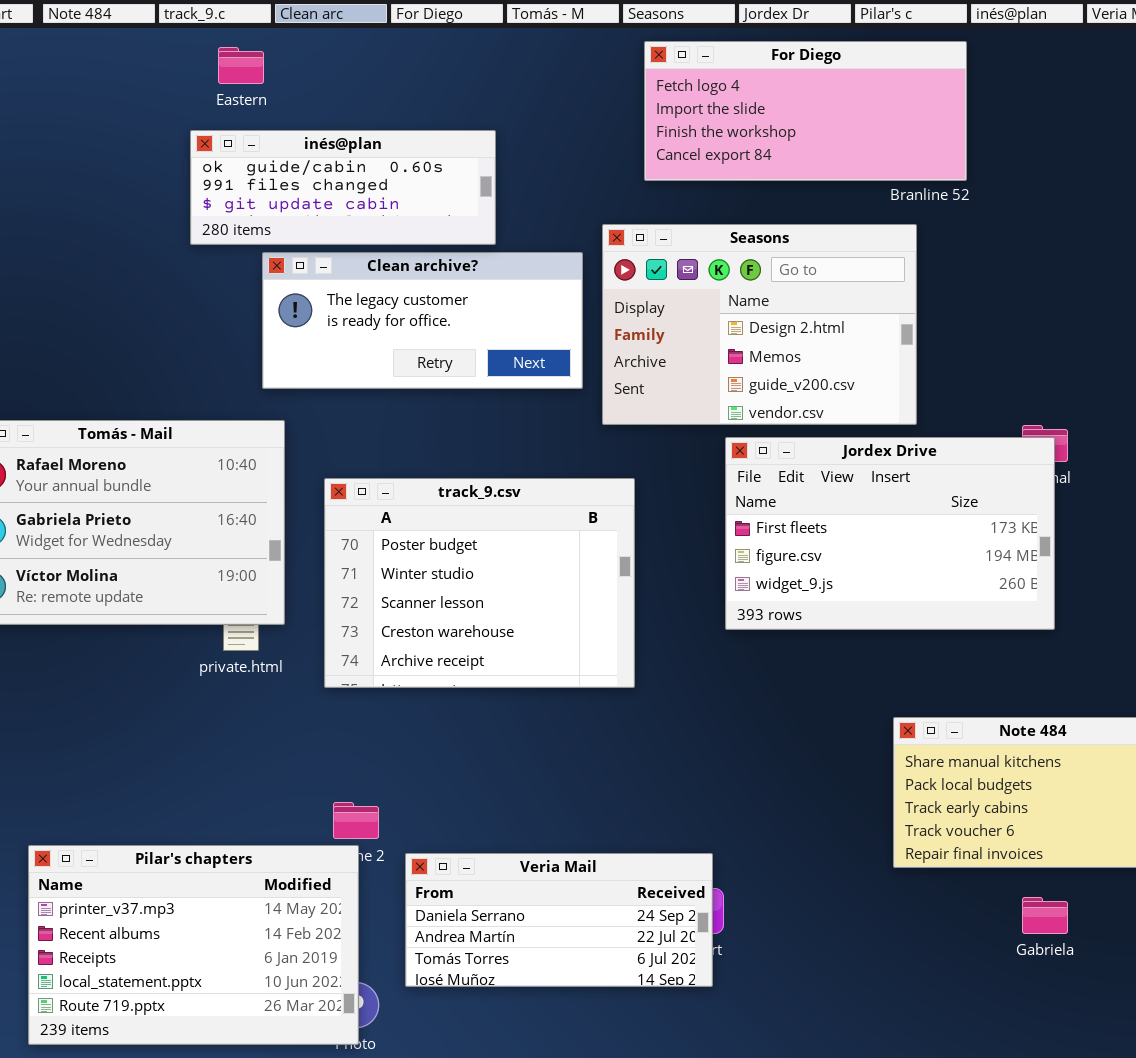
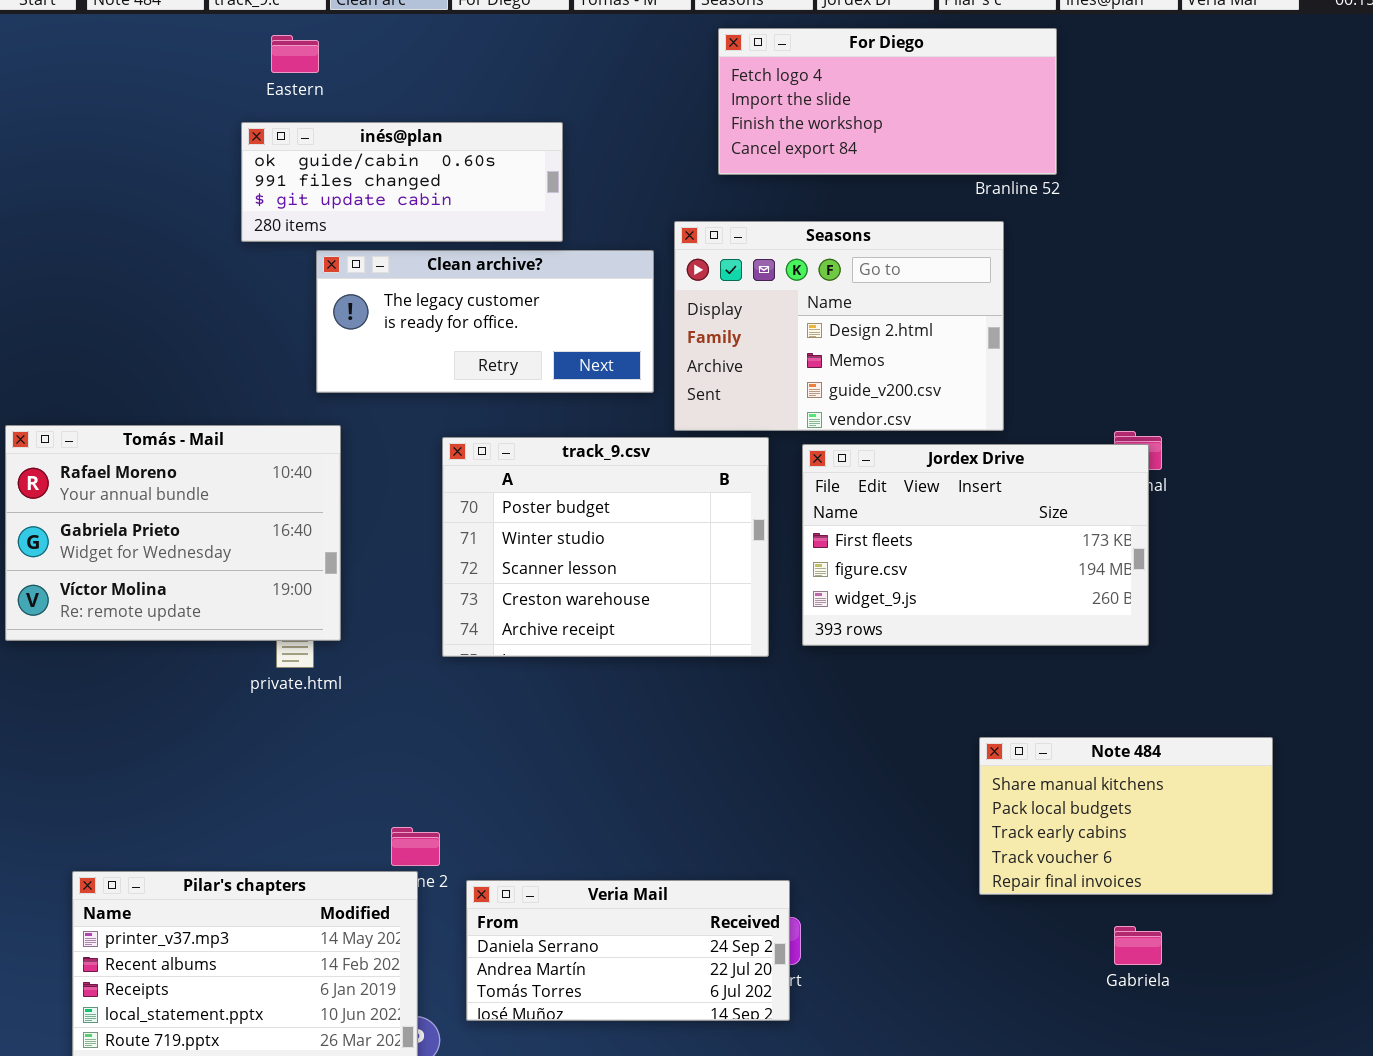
track_9.csv: [324,478,635,688] -> [442,437,769,657], moved

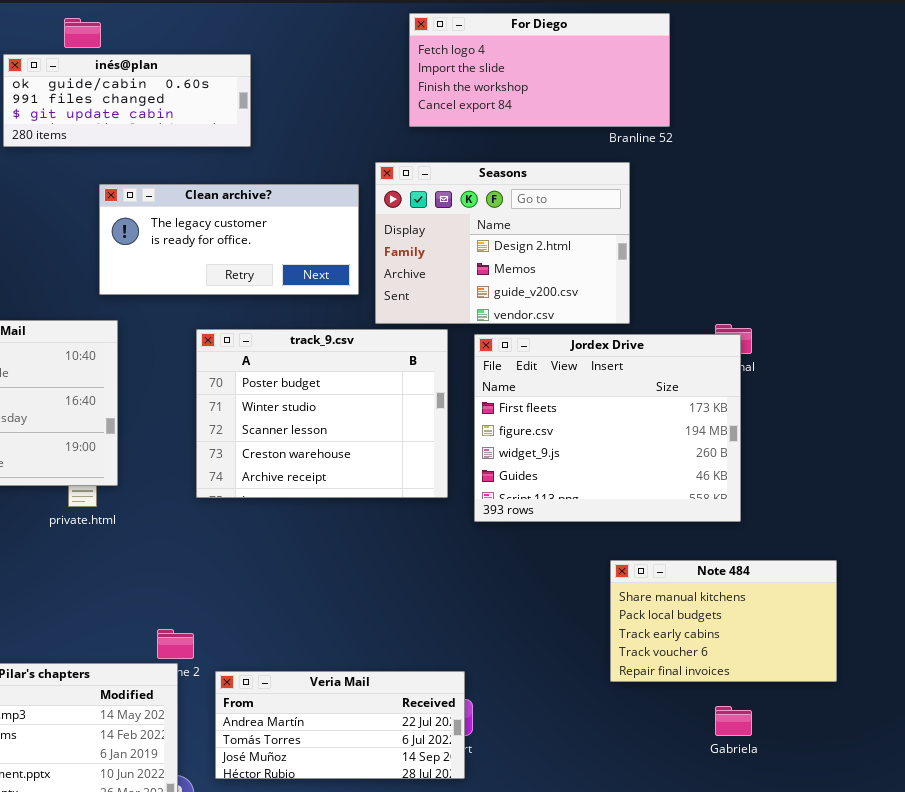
inés@plan: [241,122,563,242] -> [3,54,251,147], moved
Jordex Drive: [802,444,1149,646] -> [474,334,741,522], resized
Veria Mail: [466,880,790,1021] -> [215,671,465,779], scrolled down 1 row

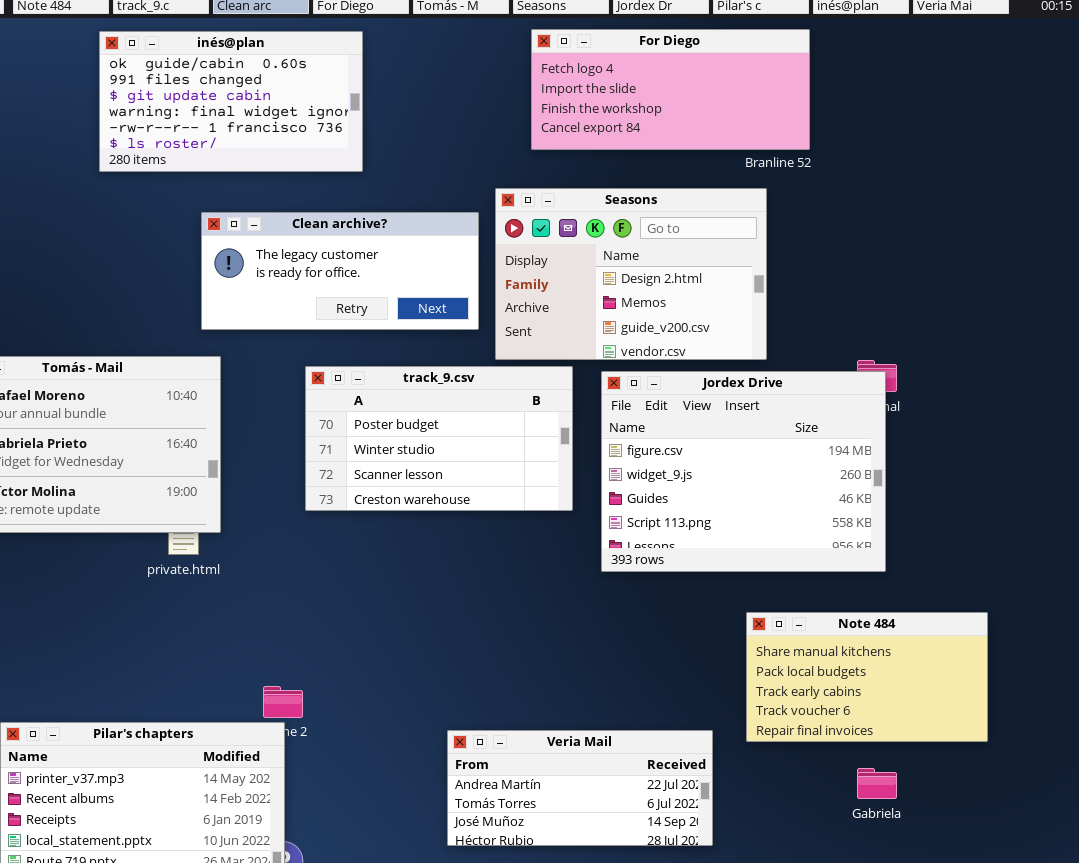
inés@plan: [3,54,251,147] -> [99,31,363,172], resized
track_9.csv: [196,329,448,498] -> [305,366,573,511], resized
Jordex Drive: [474,334,741,522] -> [601,371,886,572], scrolled down 1 row
Veria Mail: [215,671,465,779] -> [447,730,713,846], moved

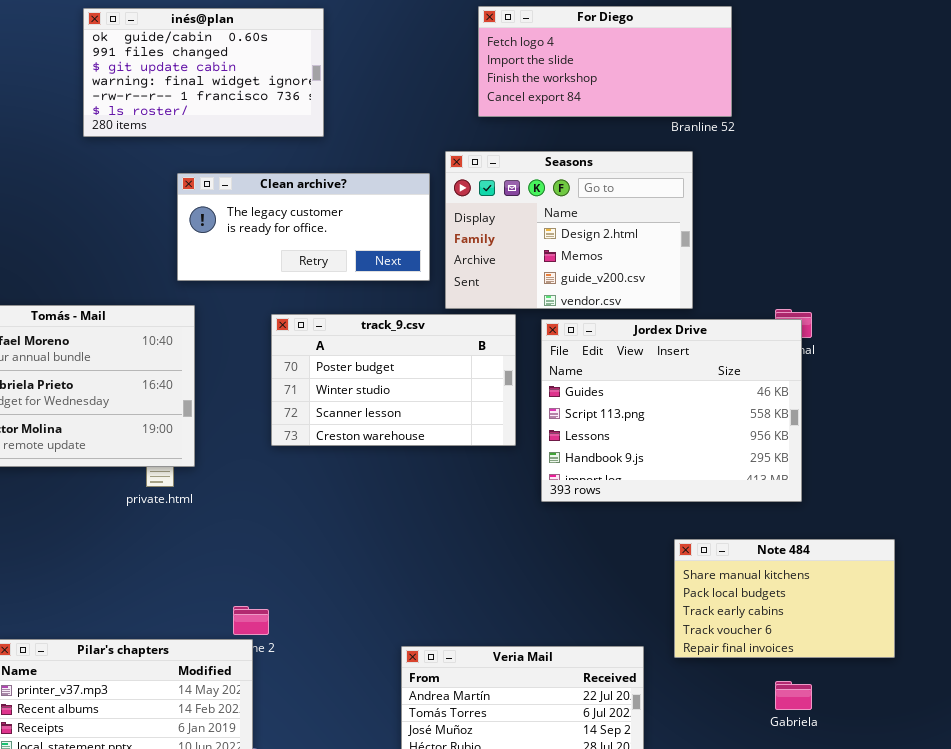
Jordex Drive: [601,371,886,572] -> [541,319,802,502], scrolled down 2 rows

